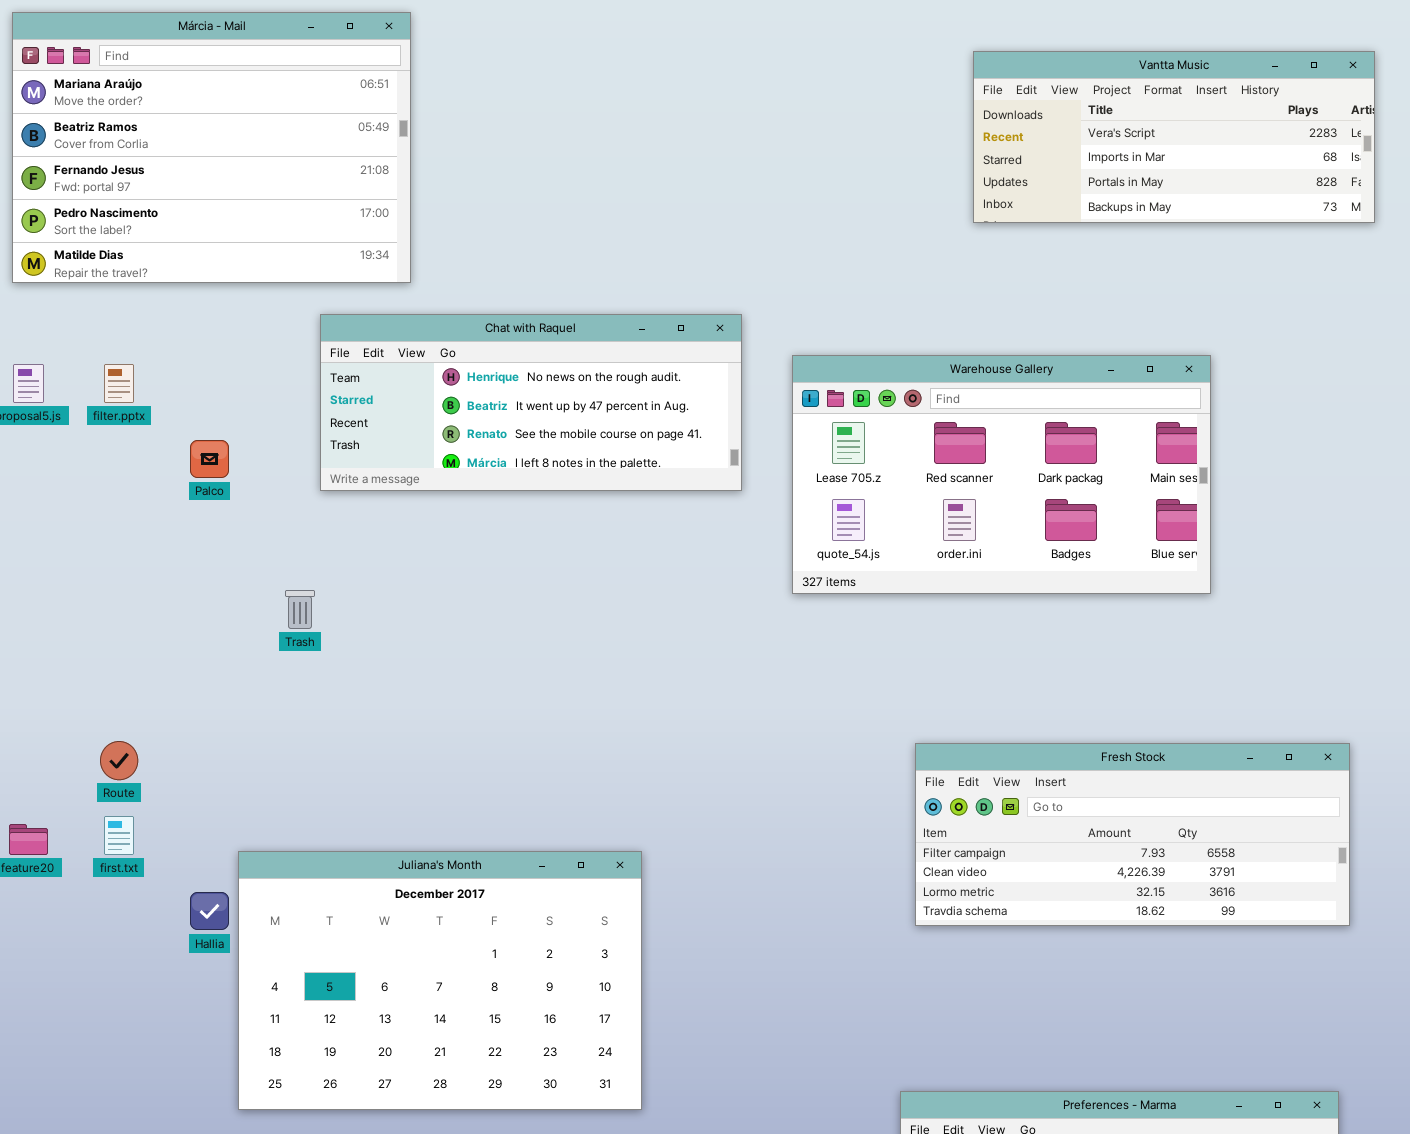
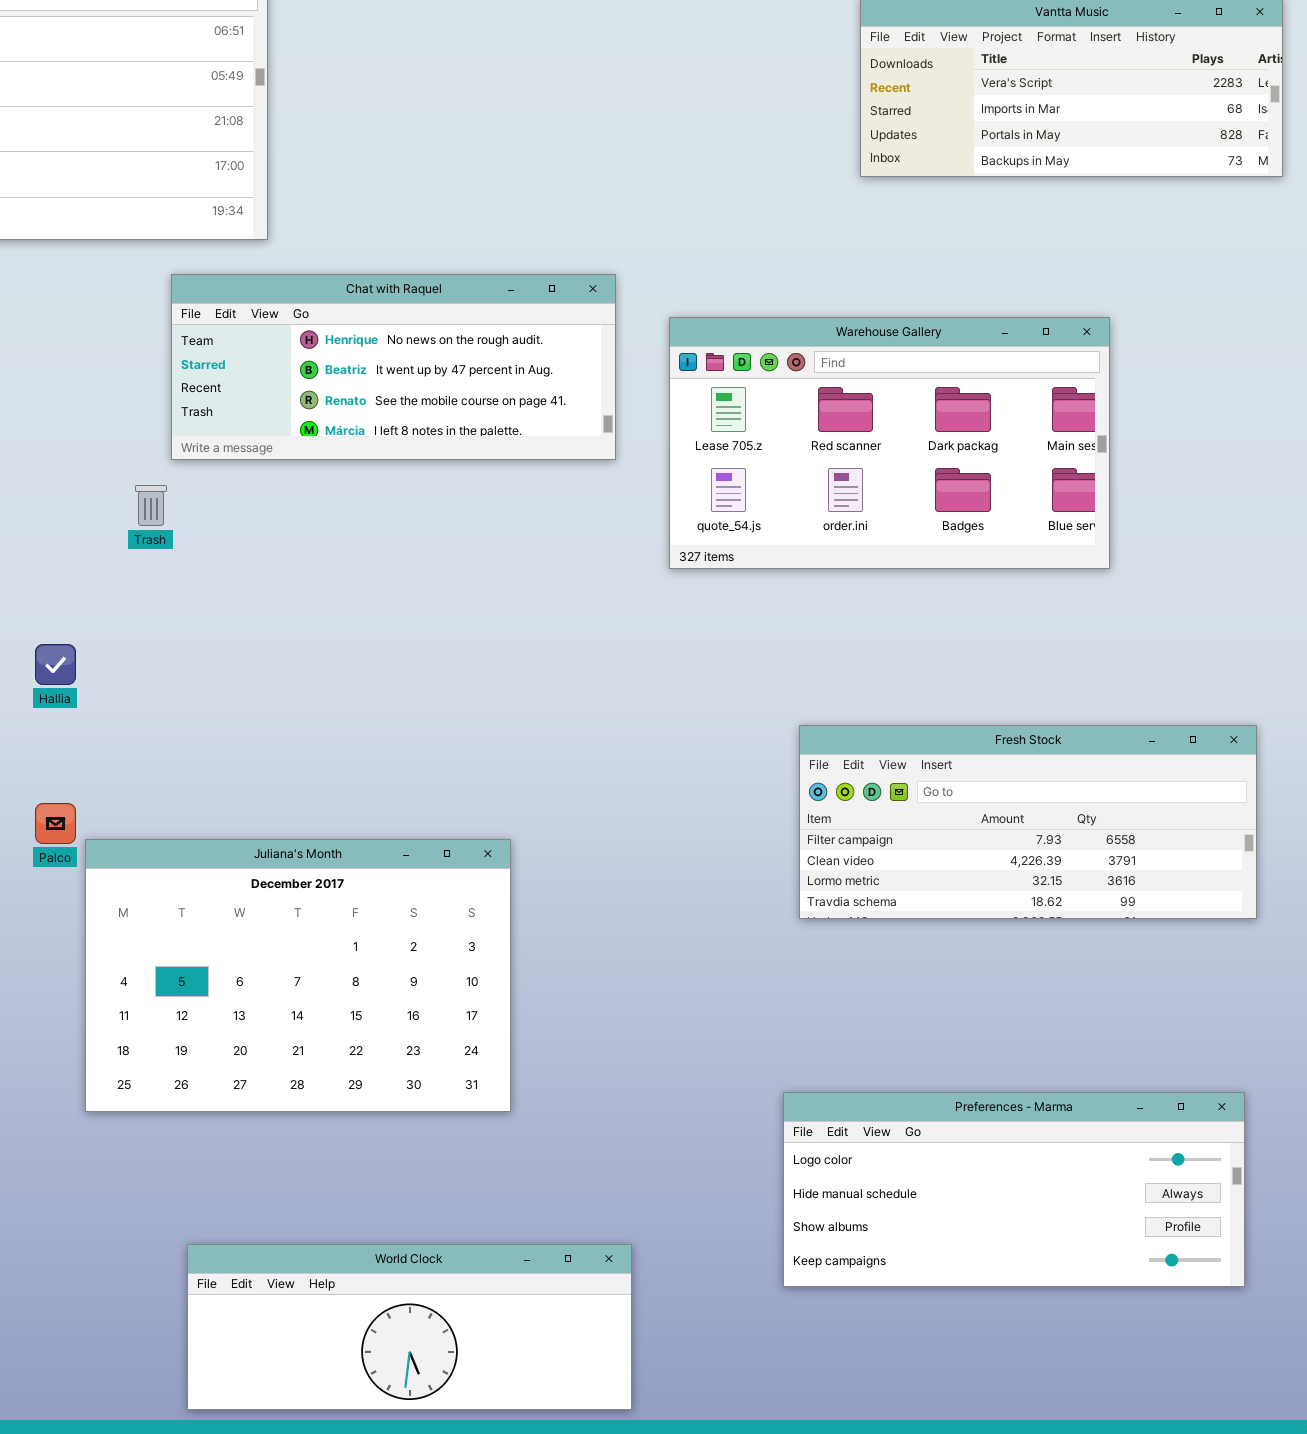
Palco: [190,440,229,478] -> [35,803,76,844], moved
Trash: [285,590,315,629] -> [135,485,167,526], moved
Hallia: [190,892,229,930] -> [35,644,76,685], moved

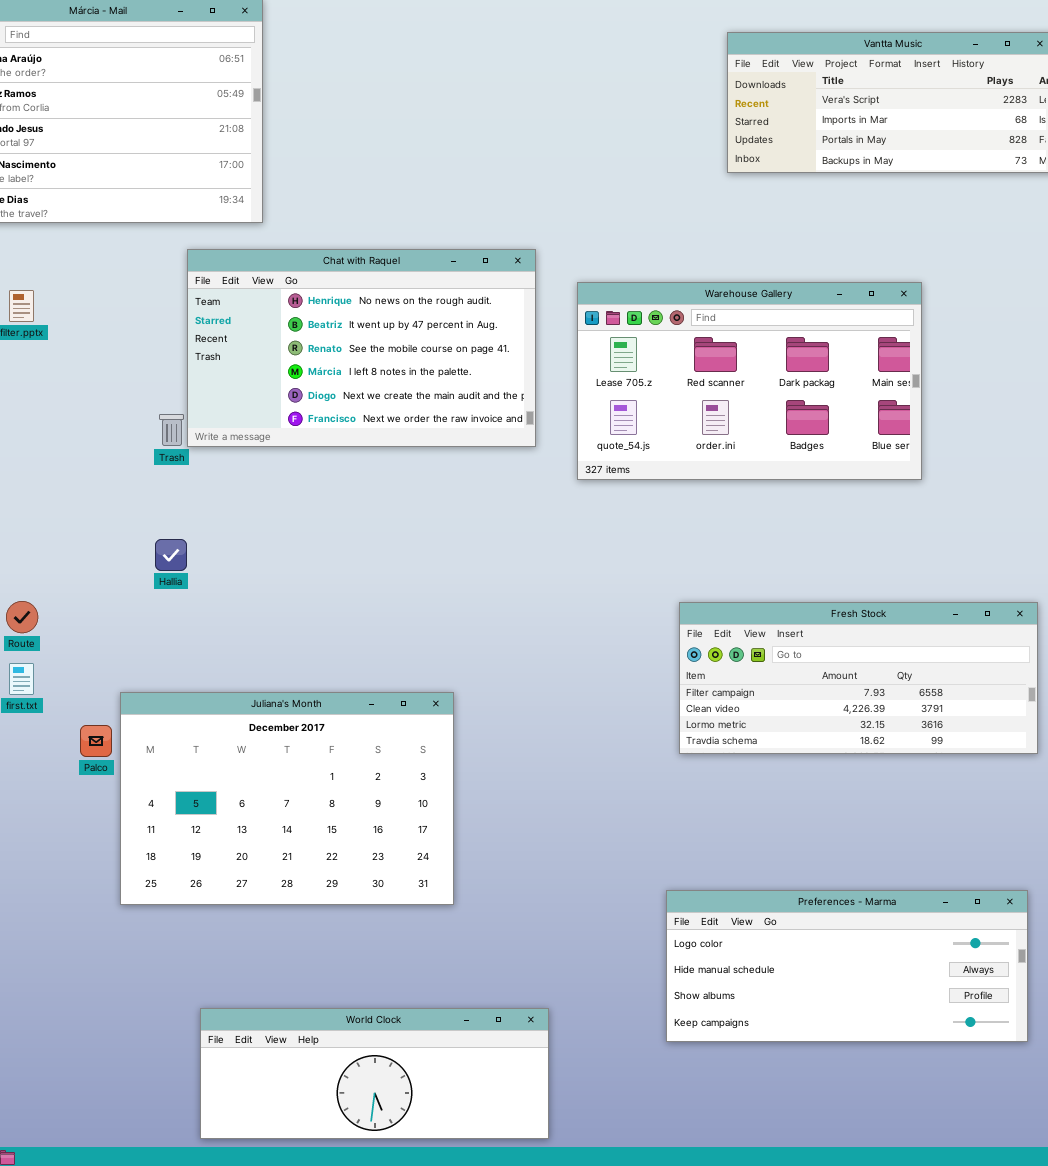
Chat with Raquel: [171,274,616,460] -> [187,249,536,447], resized
Hallia: [35,644,76,685] -> [155,539,187,571], moved
Palco: [35,803,76,844] -> [80,725,112,757], moved

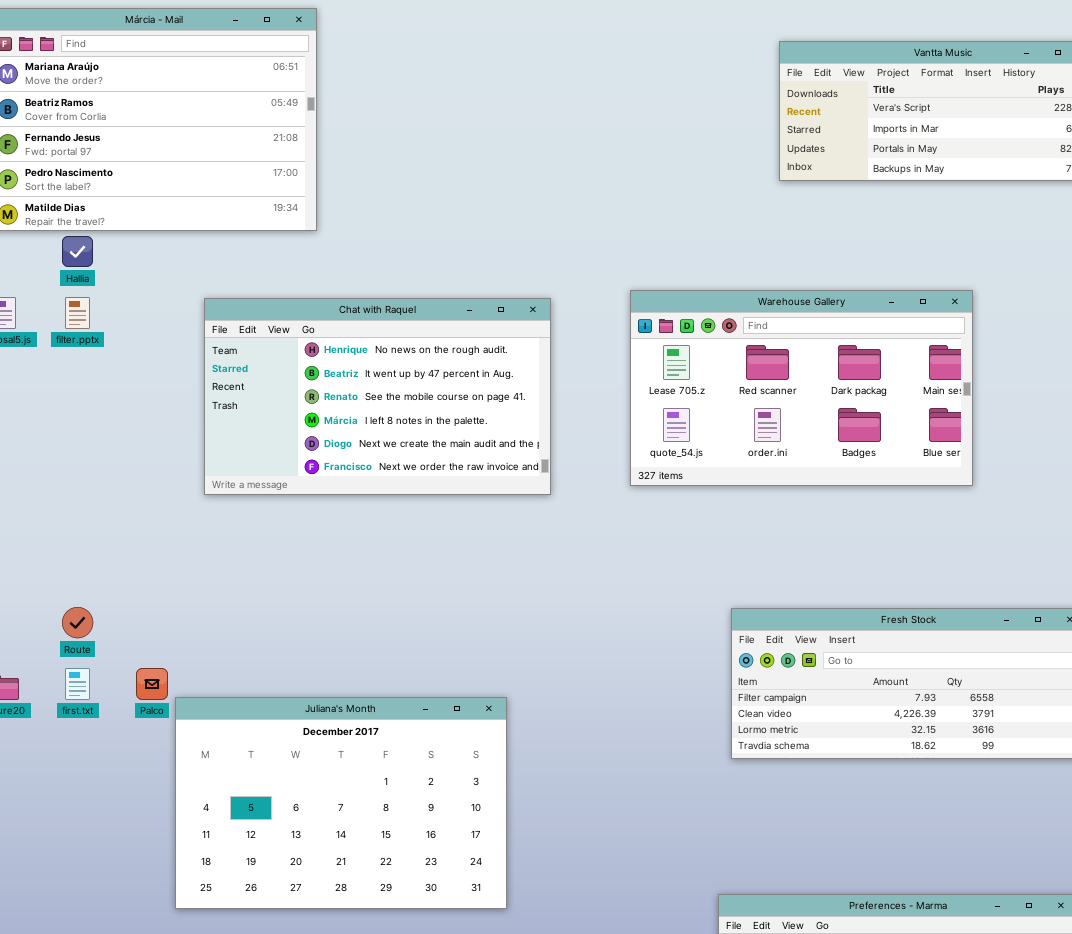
Chat with Raquel: [187,249,536,447] -> [204,298,551,495], moved
Hallia: [155,539,187,571] -> [62,236,93,267], moved
Palco: [80,725,112,757] -> [136,668,168,700], moved

